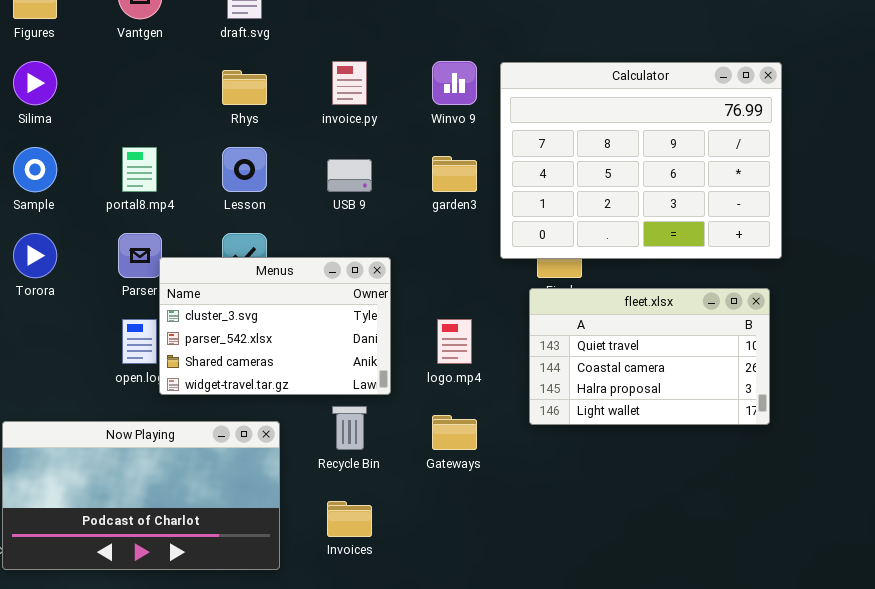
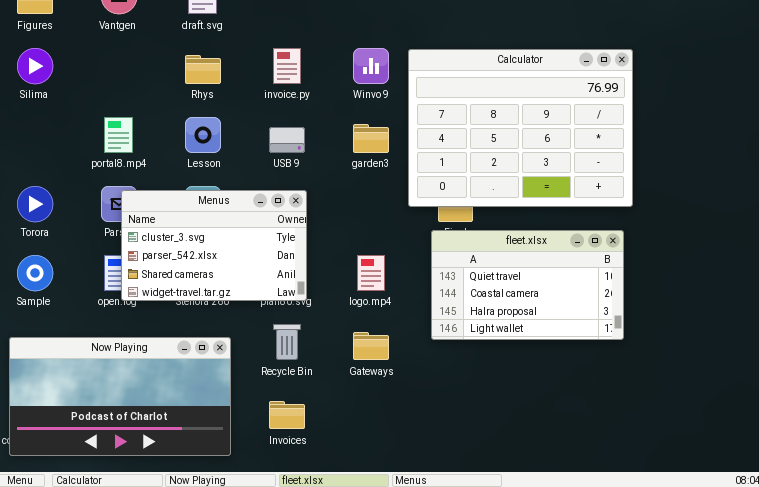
Sample: [13,147,57,192] -> [17,255,53,291], moved
Menus: [159,257,391,395] -> [121,190,307,301], moved

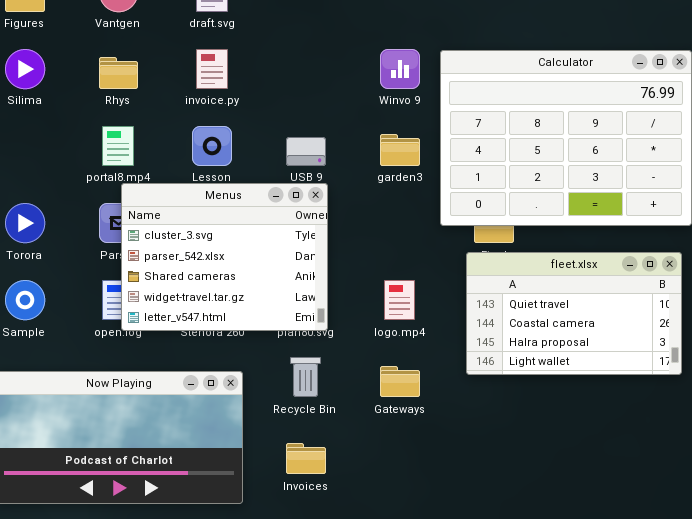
invoice.py: [273,48,301,84] -> [196,49,228,89], moved
Rhys: [185,55,221,84] -> [99,57,138,89], moved
Menus: [121,190,307,301] -> [121,183,328,331], resized

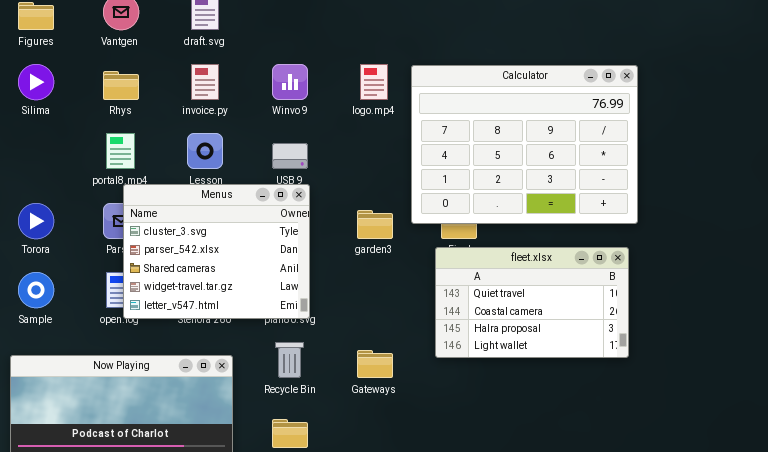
Winvo 9: [380,49,420,89] -> [272,64,308,100], moved
garden3: [380,134,420,166] -> [357,210,393,239], moved
logo.mp4: [384,280,415,320] -> [360,64,388,100], moved

